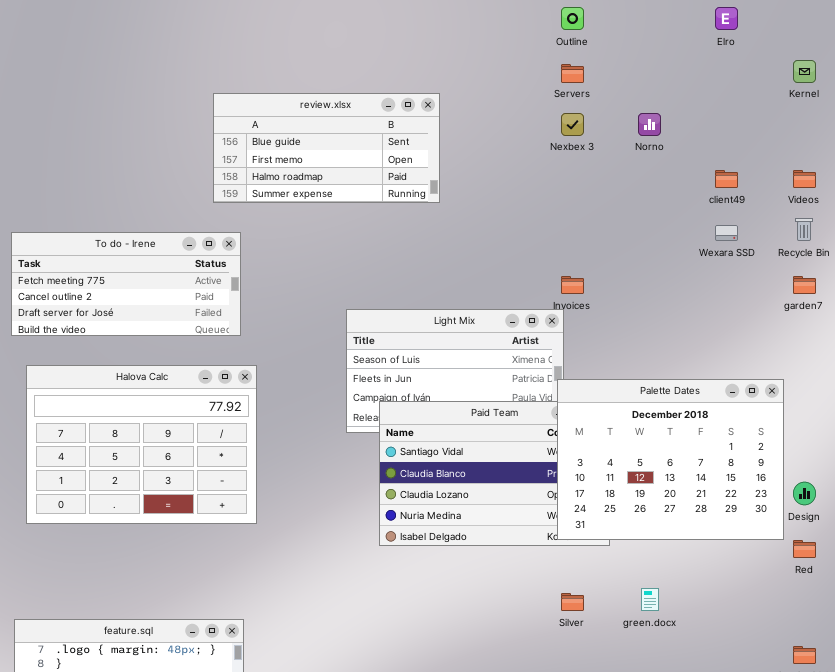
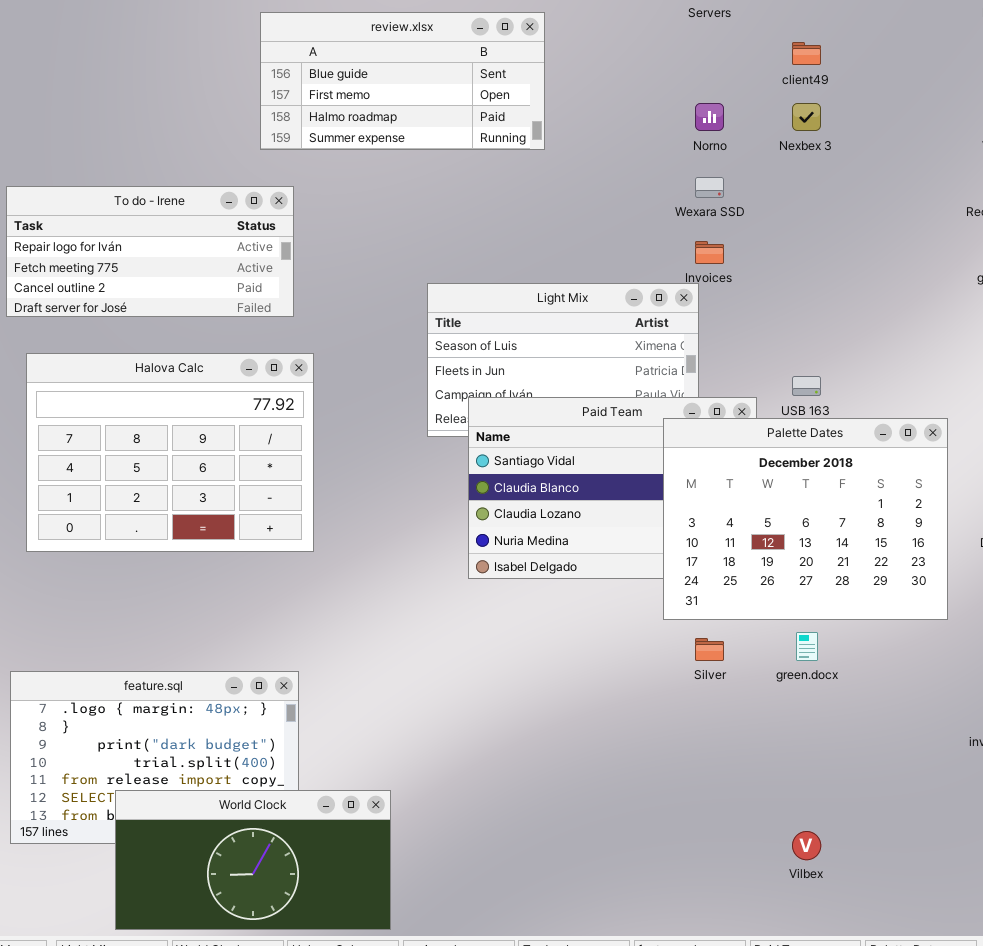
Nexbex 3: [561,113,584,136] -> [792,103,821,131], moved
Norno: [638,113,661,136] -> [695,103,724,131], moved
client49: [715,170,738,188] -> [792,42,821,65], moved
Wexara SSD: [715,225,738,241] -> [695,177,724,198], moved
To do - Irene: [11,232,241,336] -> [6,186,294,317], scrolled up 1 row
Palette Dates: [557,379,784,540] -> [663,418,948,620], moved

